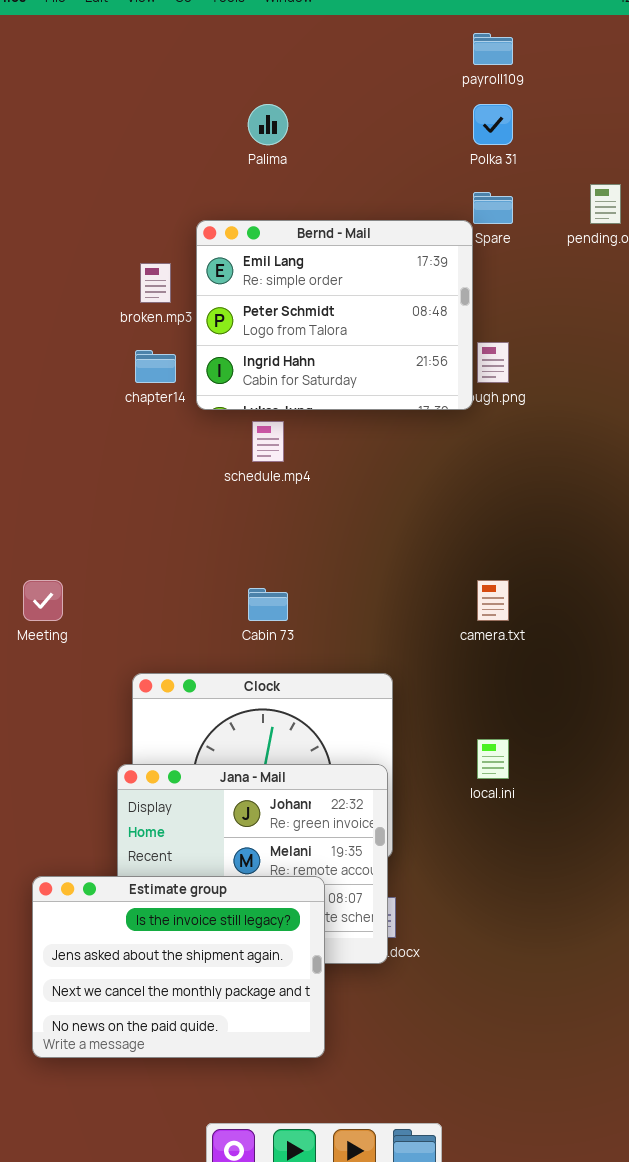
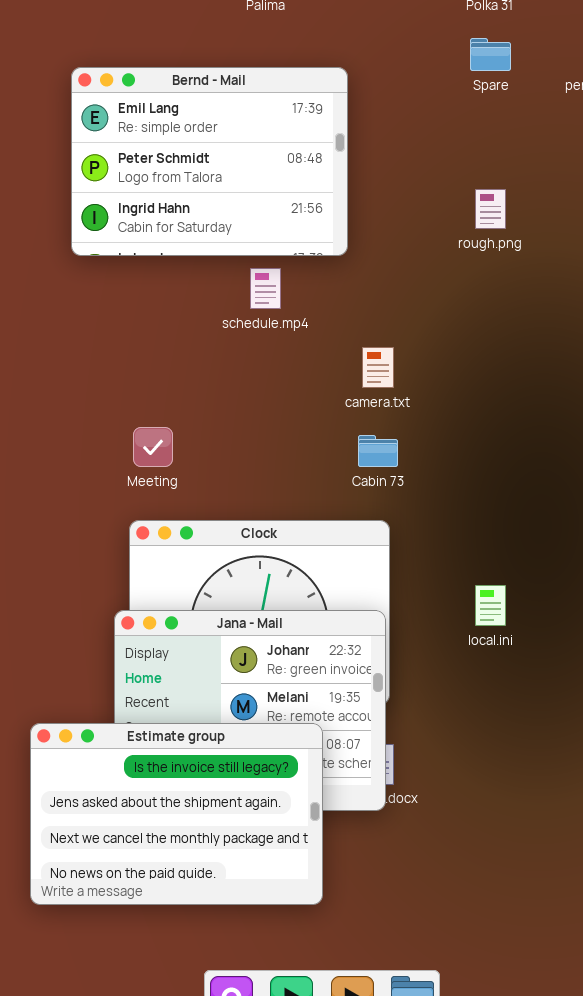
Bernd - Mail: [196,220,473,410] -> [71,67,348,256], moved
Meeting: [23,580,63,621] -> [133,427,173,467], moved
camera.txt: [477,580,509,621] -> [362,347,394,388], moved
Cabin 73: [248,588,288,621] -> [358,435,398,467], moved

